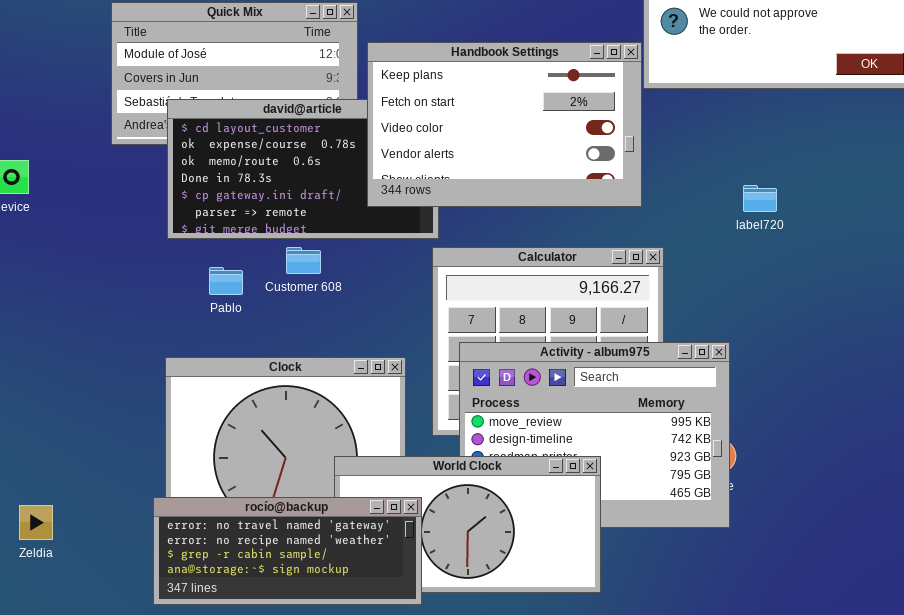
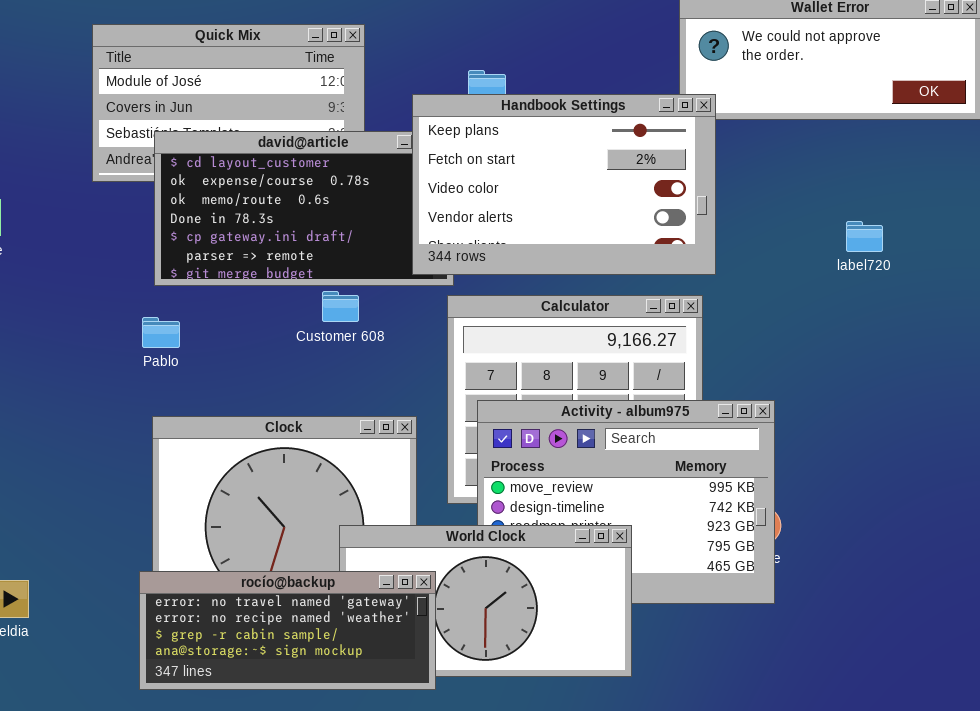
Handbook Settings: [367,42,642,207] -> [412,94,716,275], moved
label720: [743,185,777,212] -> [846,221,883,252], moved
Customer 608: [286,247,321,274] -> [322,291,359,322], moved
Pablo: [209,267,243,295] -> [142,317,180,348], moved

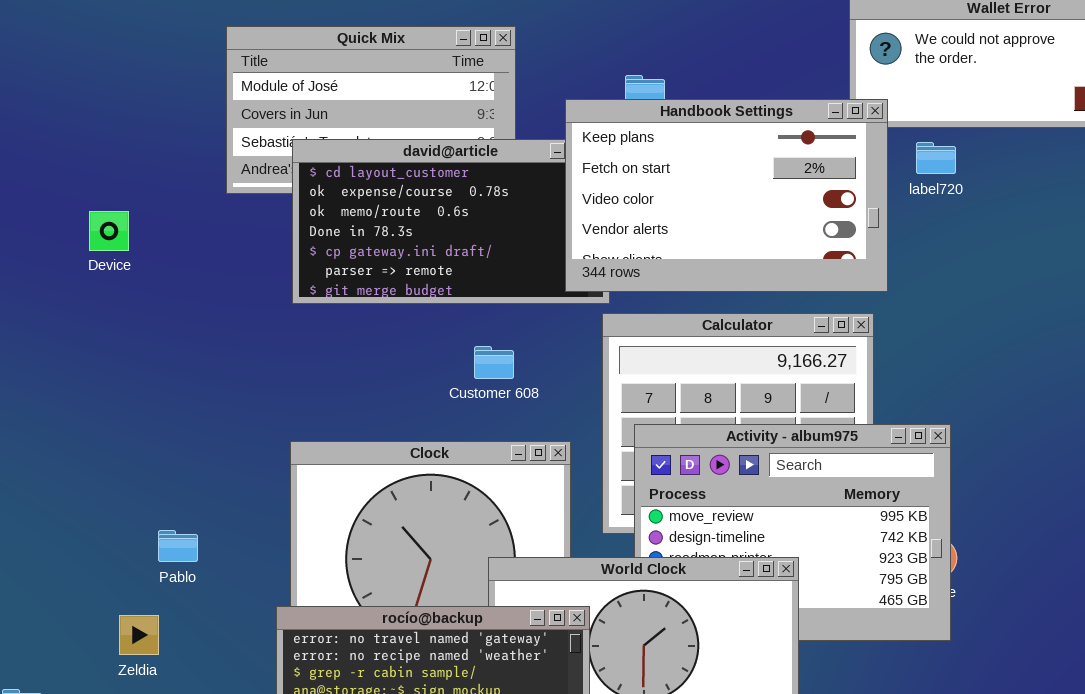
label720: [846,221,883,252] -> [916,142,956,174], moved
Customer 608: [322,291,359,322] -> [474,346,514,379], moved
Pablo: [142,317,180,348] -> [158,530,198,562], moved

